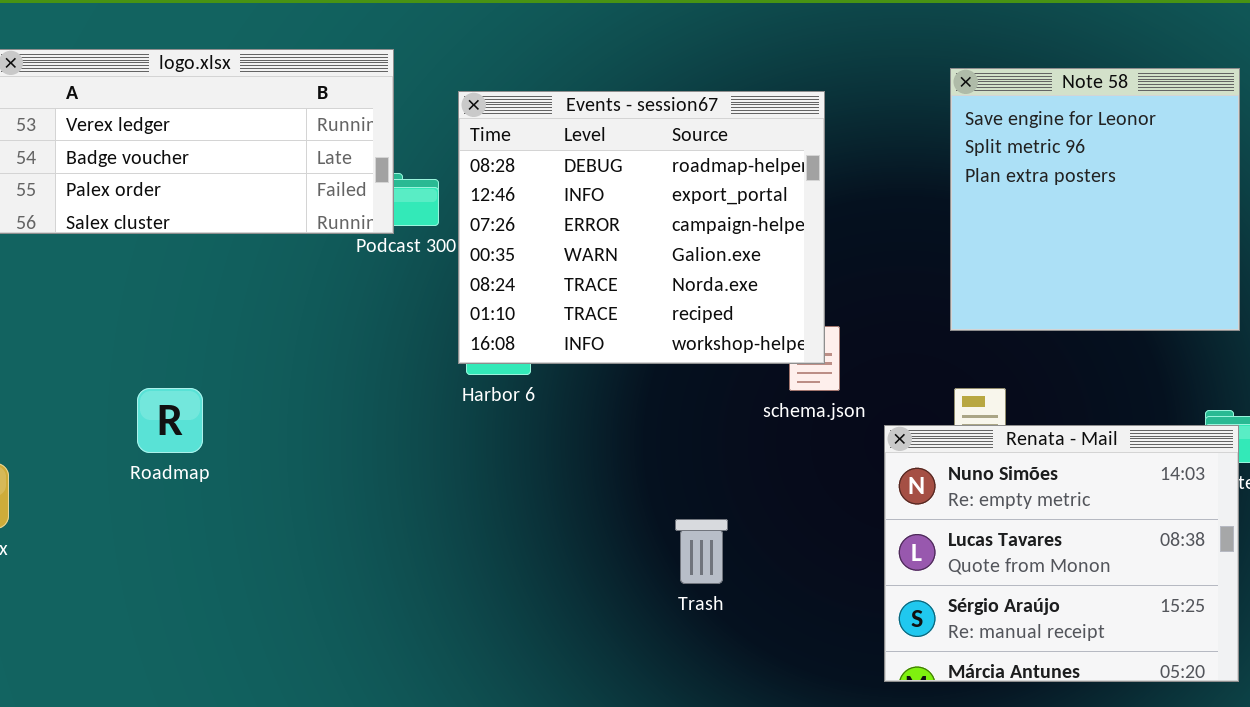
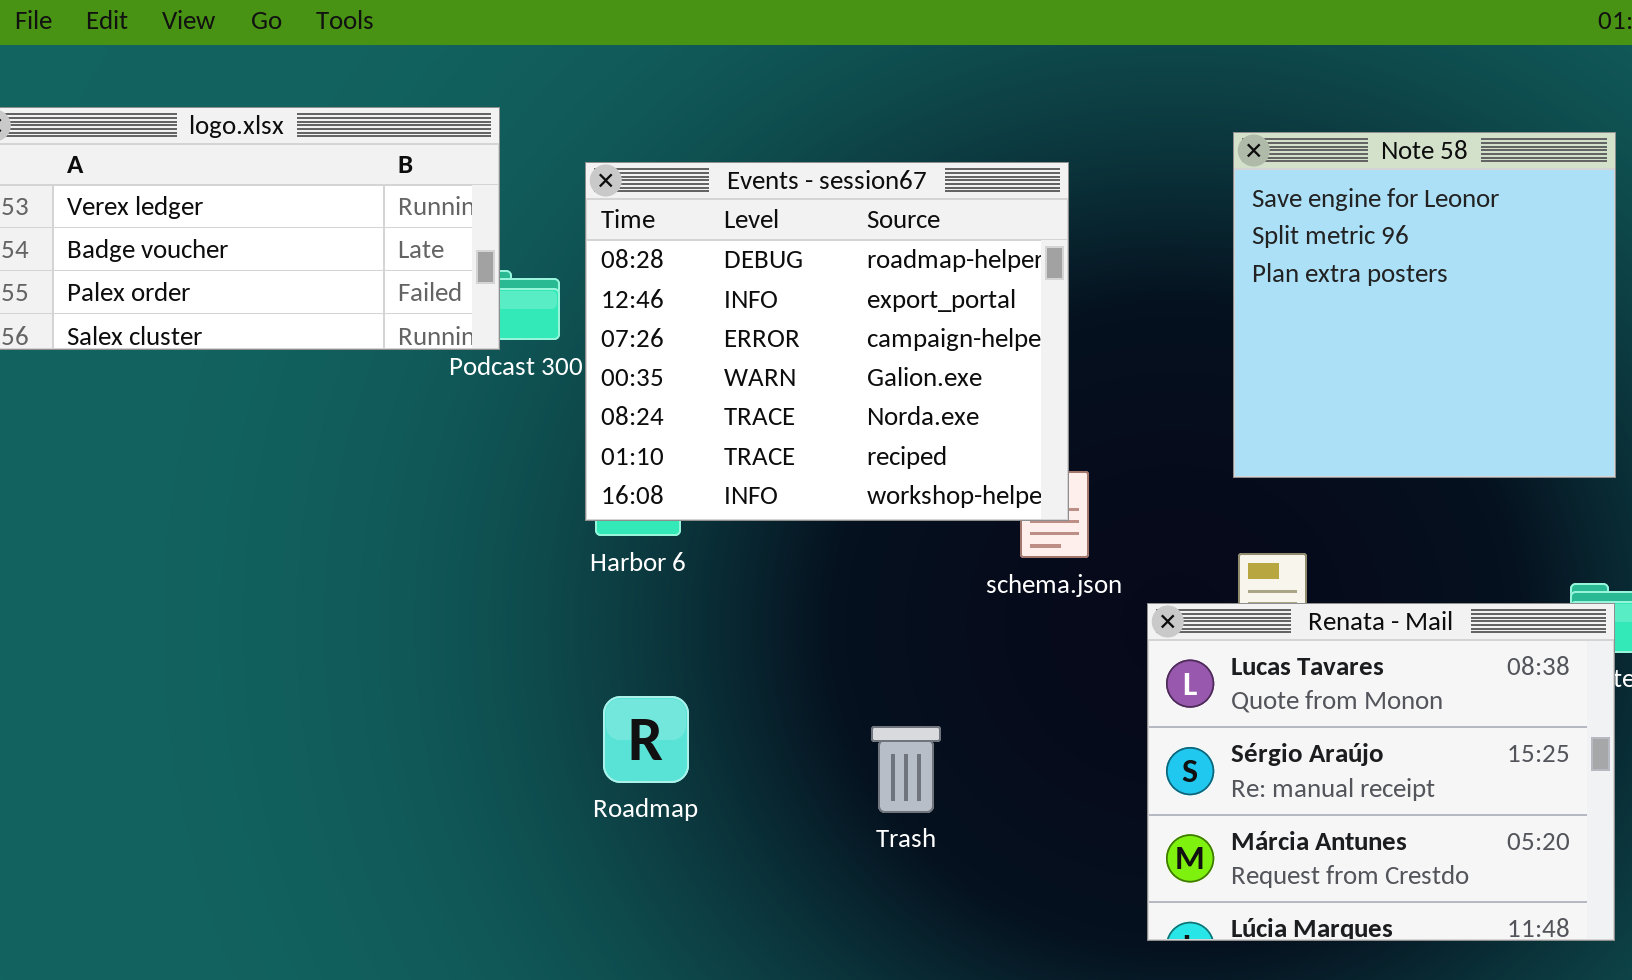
Roadmap: [137,388,203,453] -> [603,696,689,783], moved
Renata - Mail: [884,425,1239,682] -> [1147,603,1615,941], scrolled down 1 row

